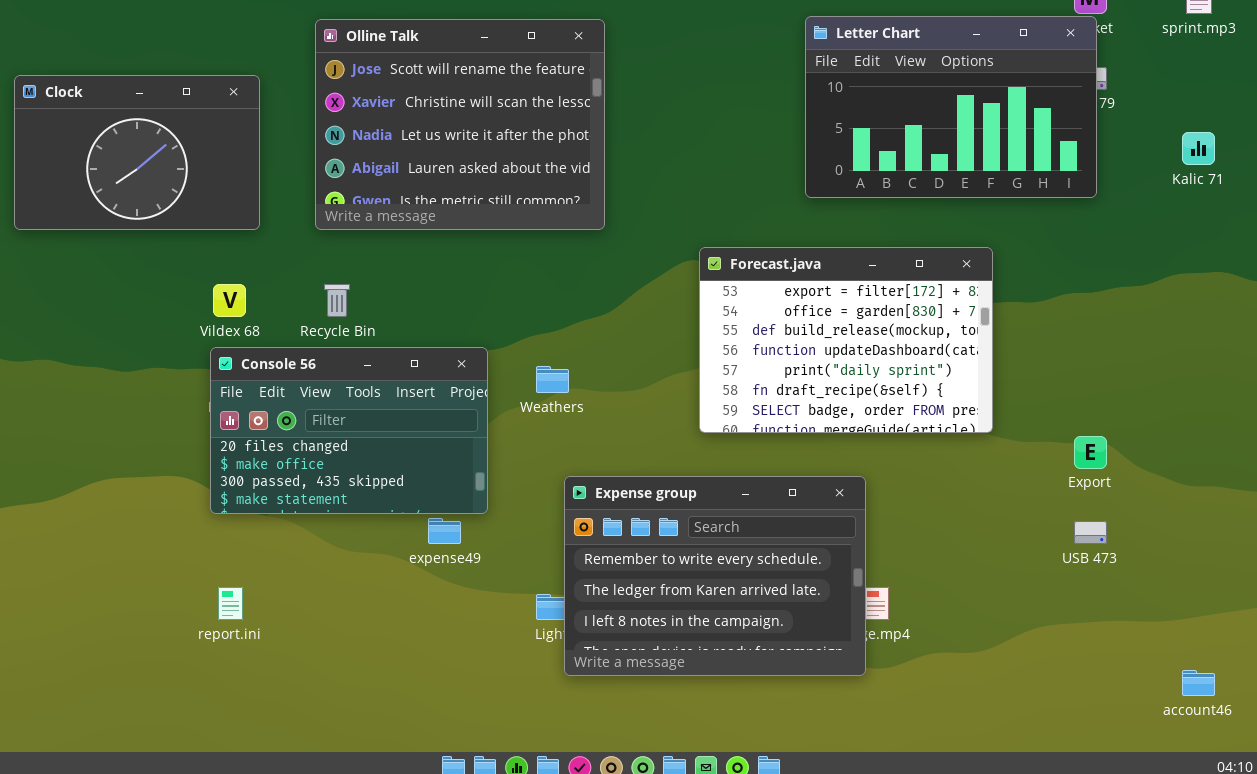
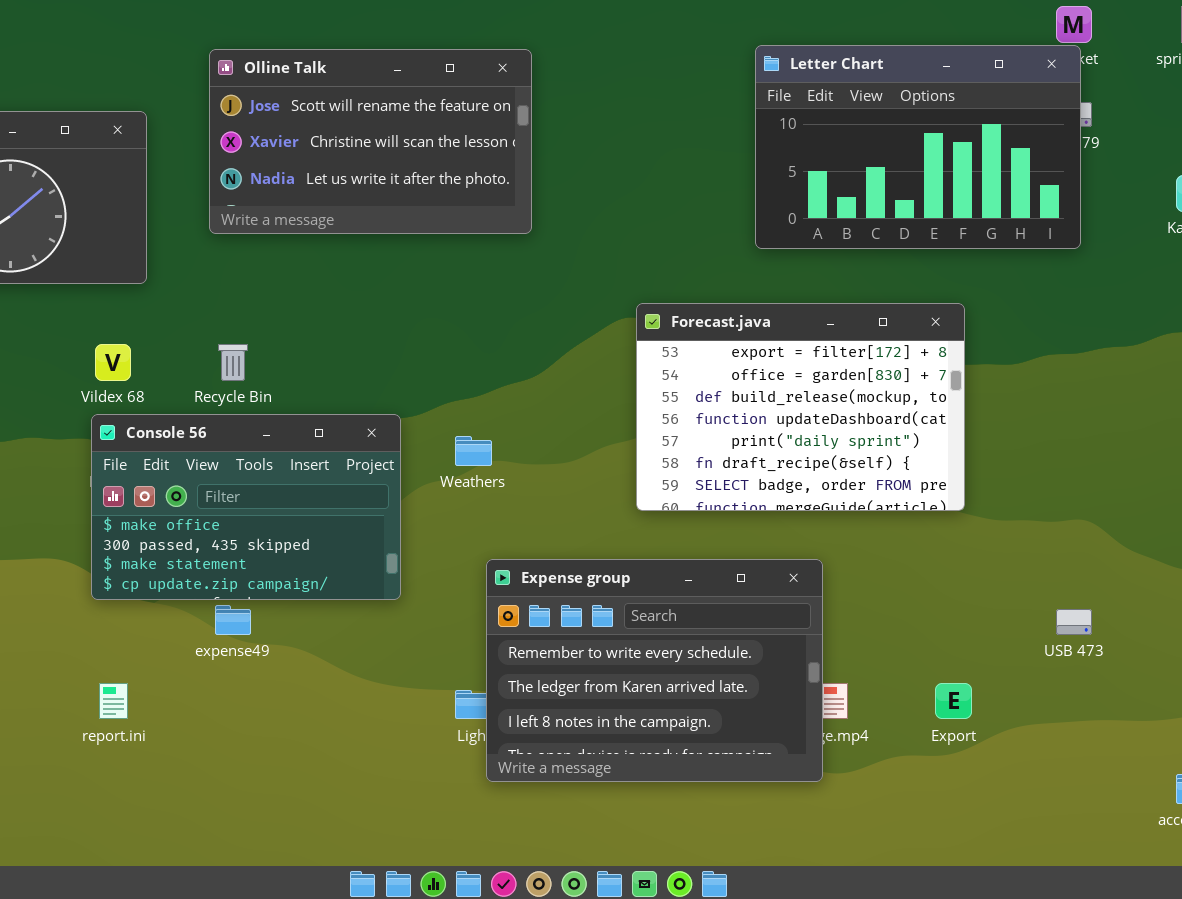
Olline Talk: [315,19,605,230] -> [209,49,532,234], resized
Console 56: [210,347,488,514] -> [91,414,401,600], scrolled down 1 row
Export: [1074,436,1107,469] -> [935,683,972,719], moved
expense49: [428,518,461,544] -> [215,605,251,635], moved

